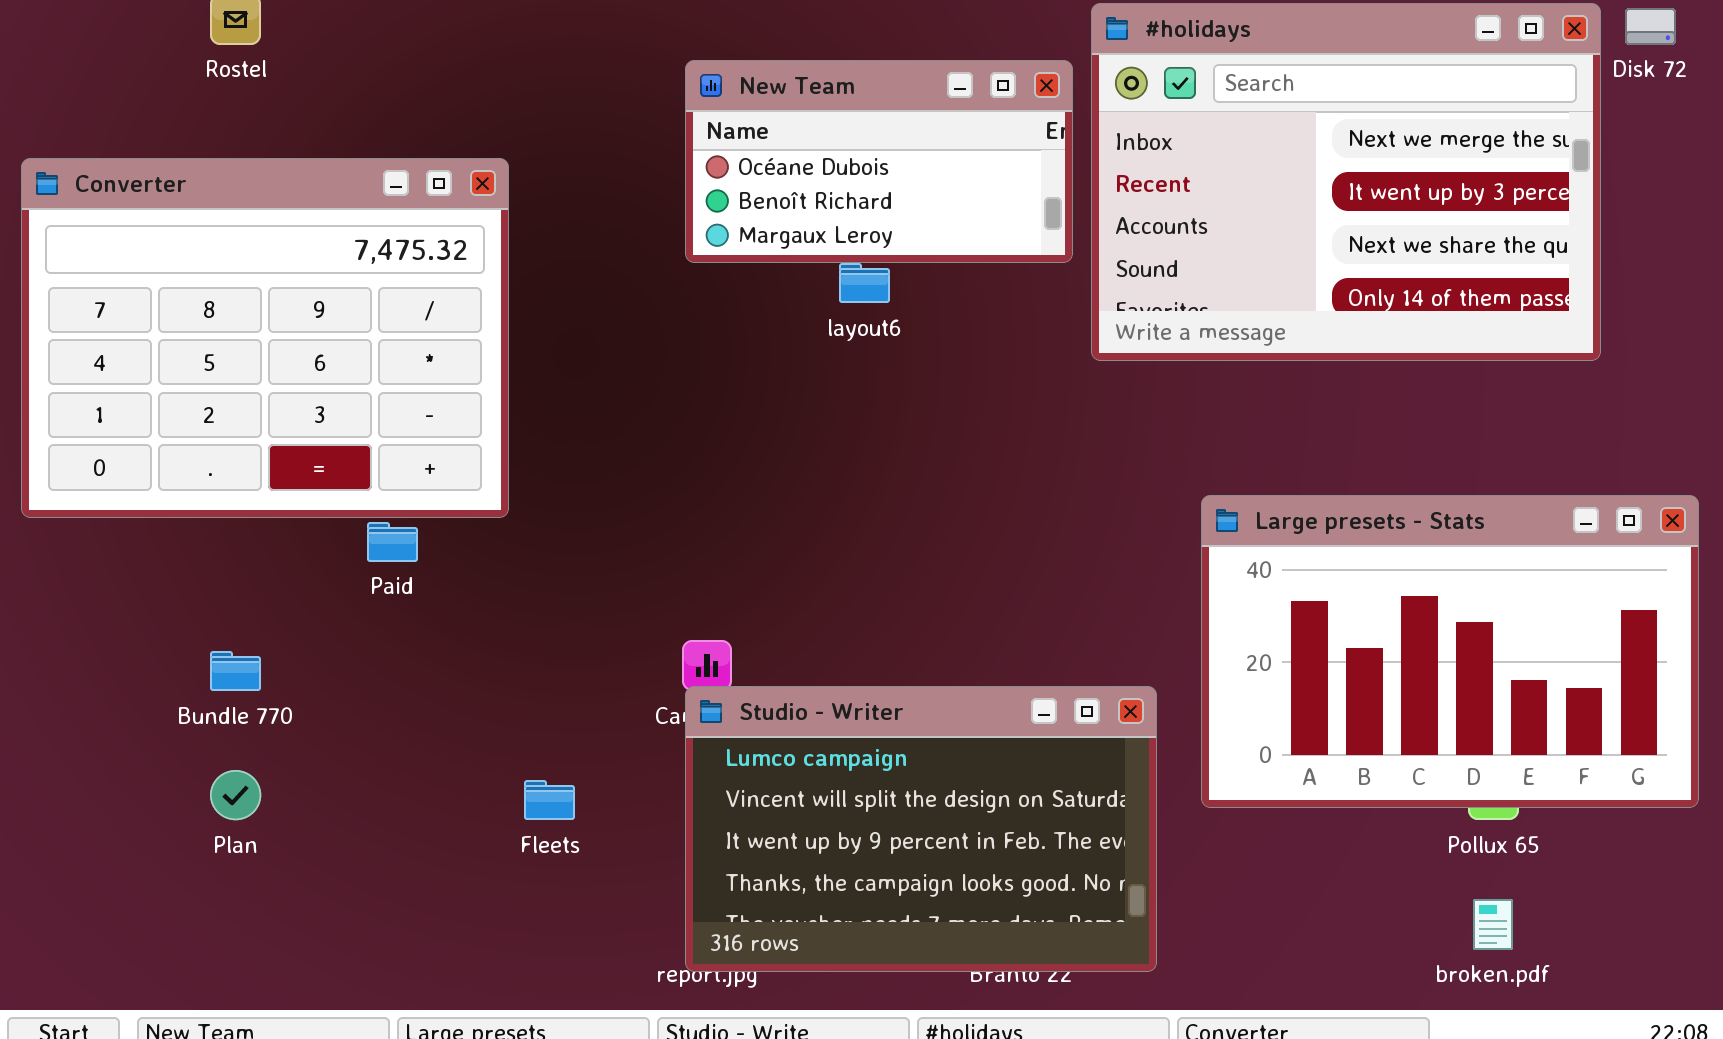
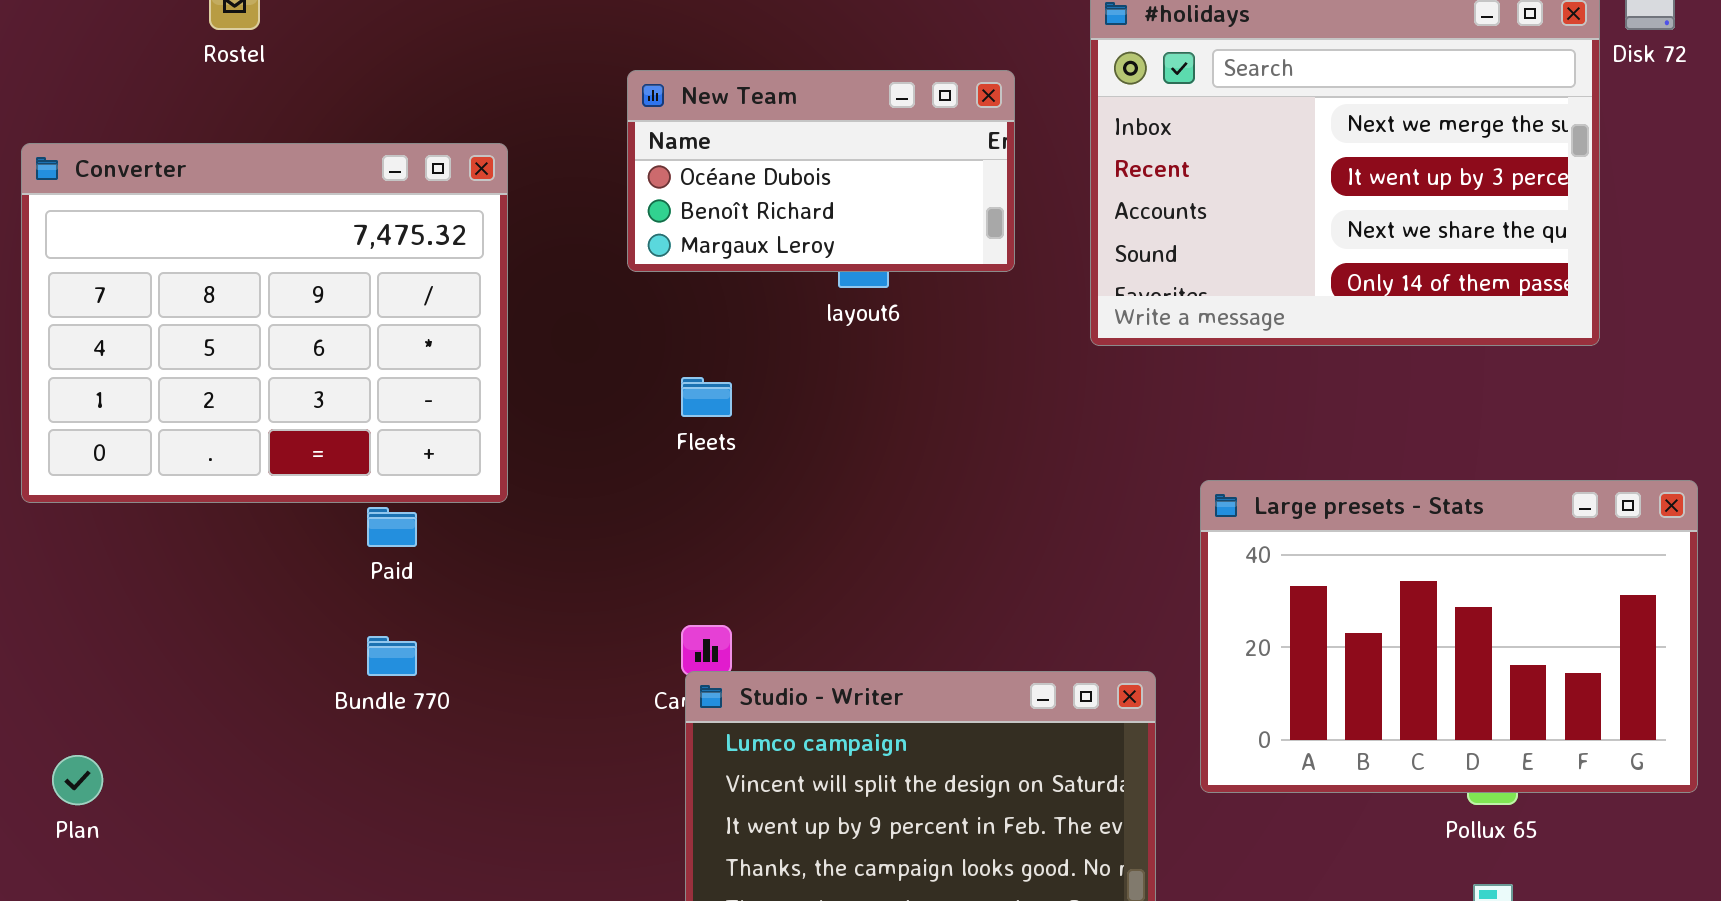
New Team: [685,60,1073,263] -> [627,70,1015,272], moved
Bundle 770: [210,651,261,691] -> [367,636,417,676], moved
Plan: [210,770,261,820] -> [52,755,103,805], moved
Fleets: [524,780,575,820] -> [681,377,732,417], moved

